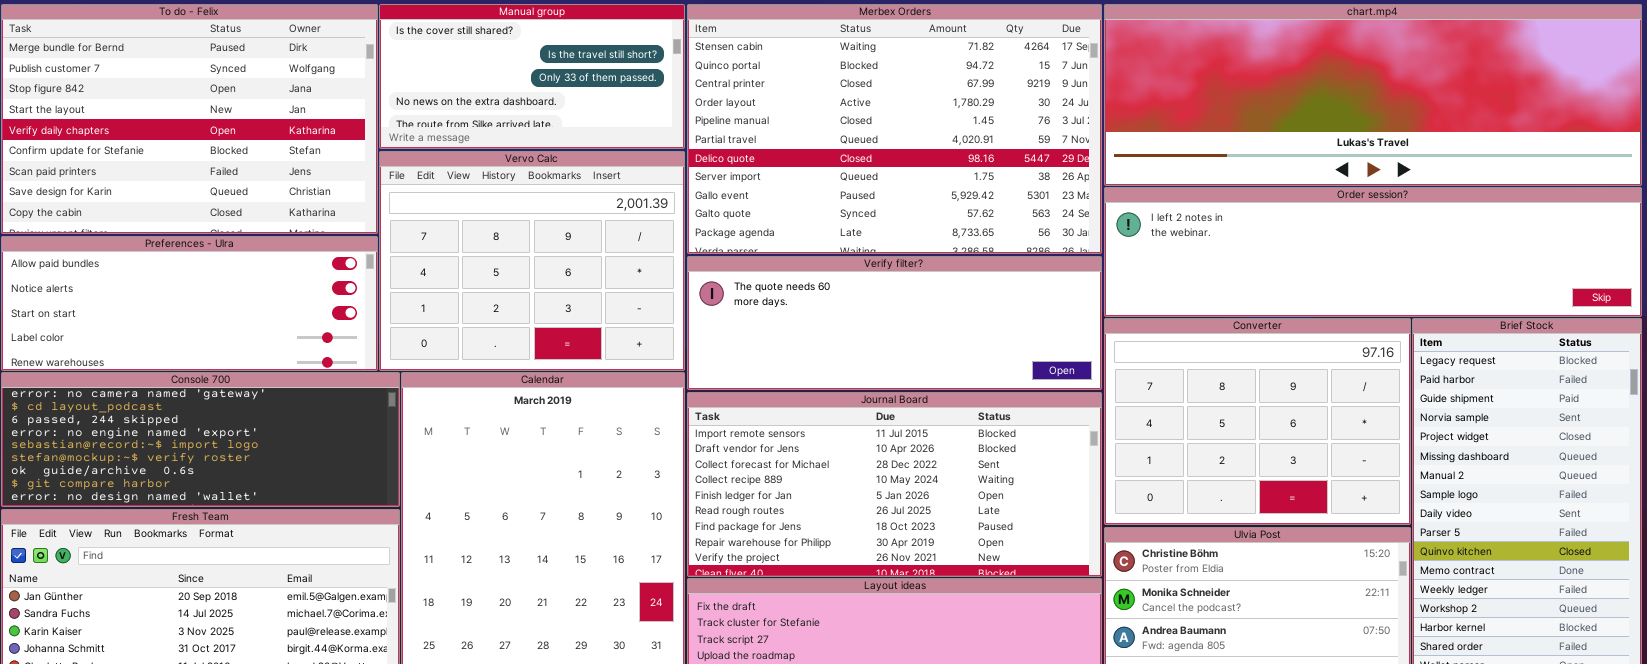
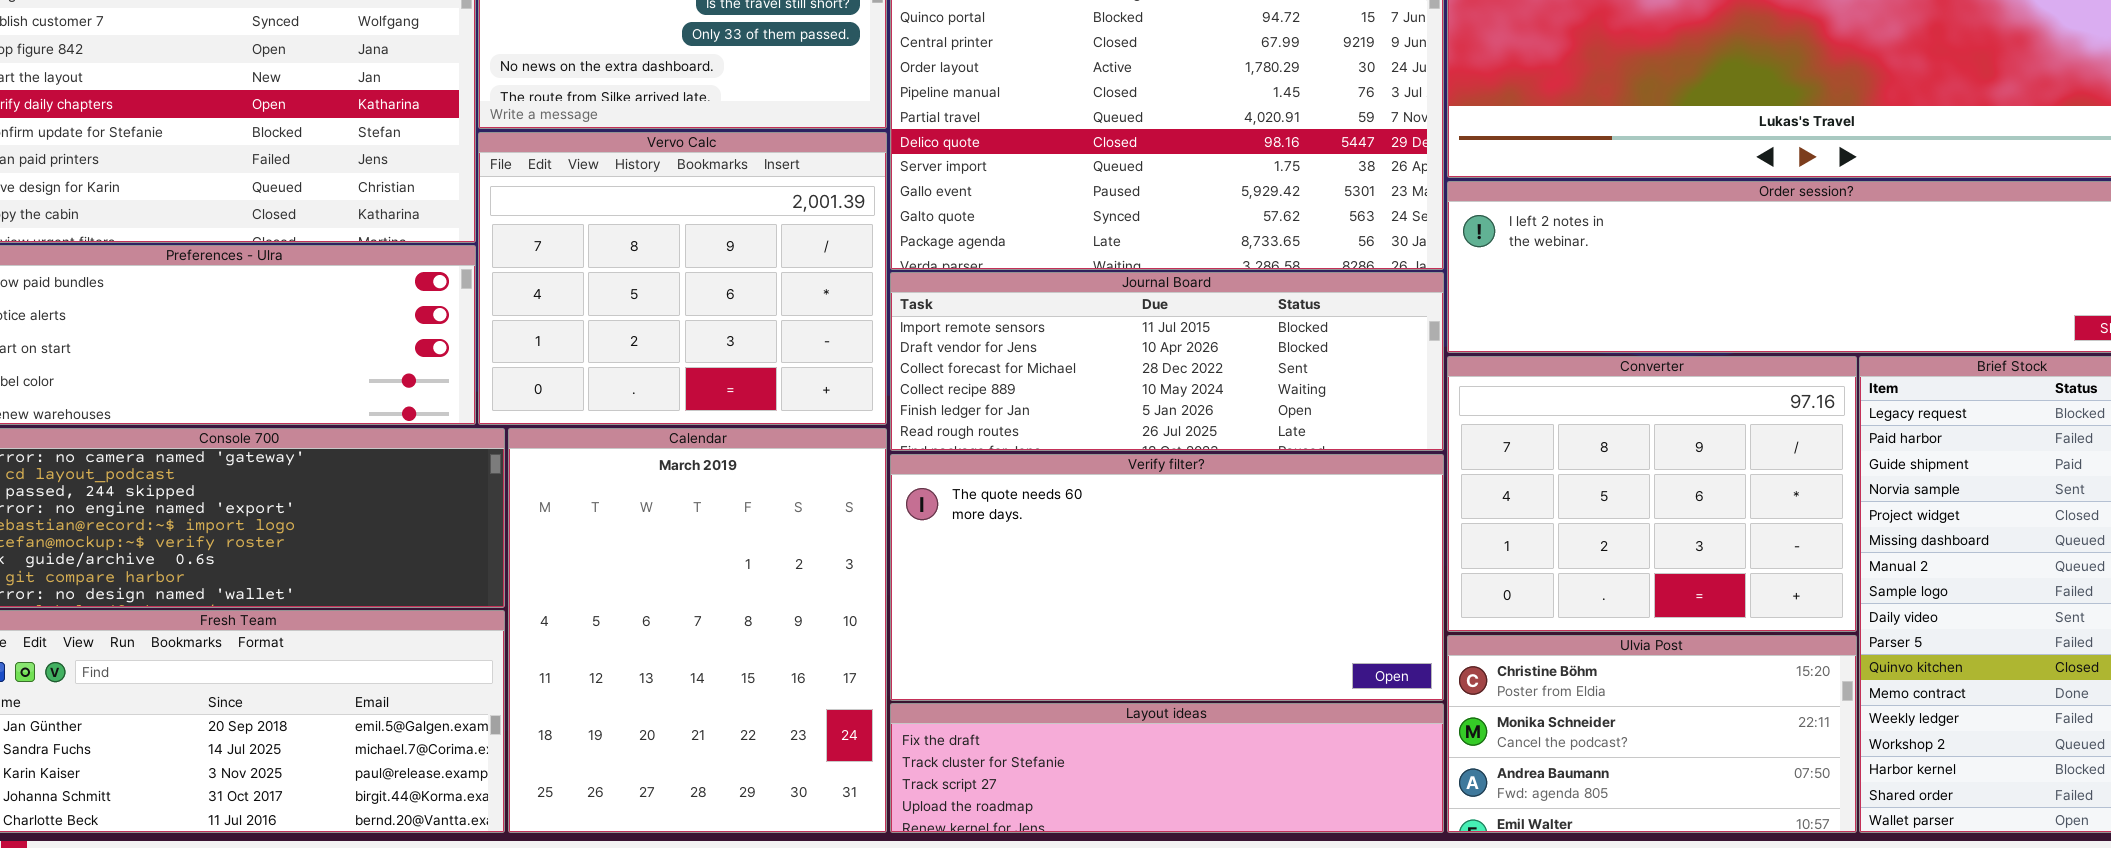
Verify filter?: [687,256,1102,390] -> [890,454,1444,701], moved, resized
Journal Board: [687,392,1102,577] -> [890,272,1444,451], moved, resized

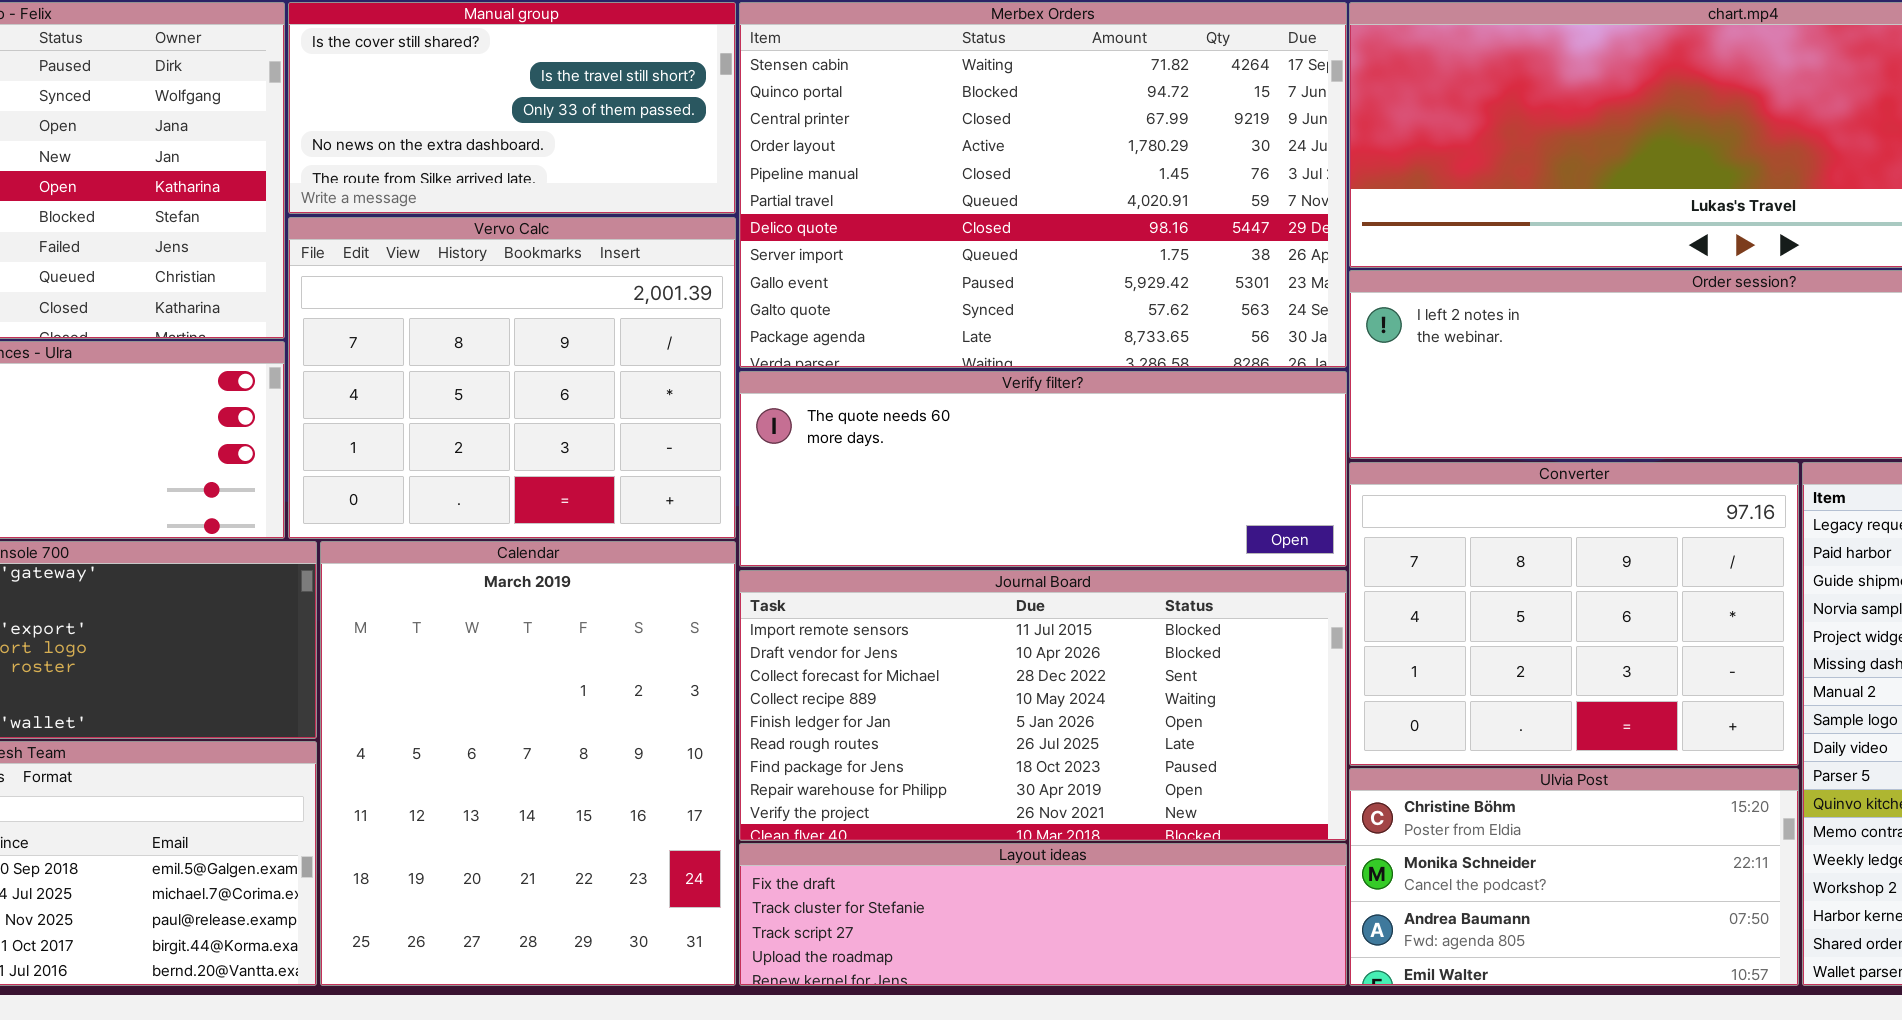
Journal Board: [890,272,1444,451] -> [739,570,1347,841], moved, resized
Verify filter?: [890,454,1444,701] -> [739,371,1347,567], moved, resized

